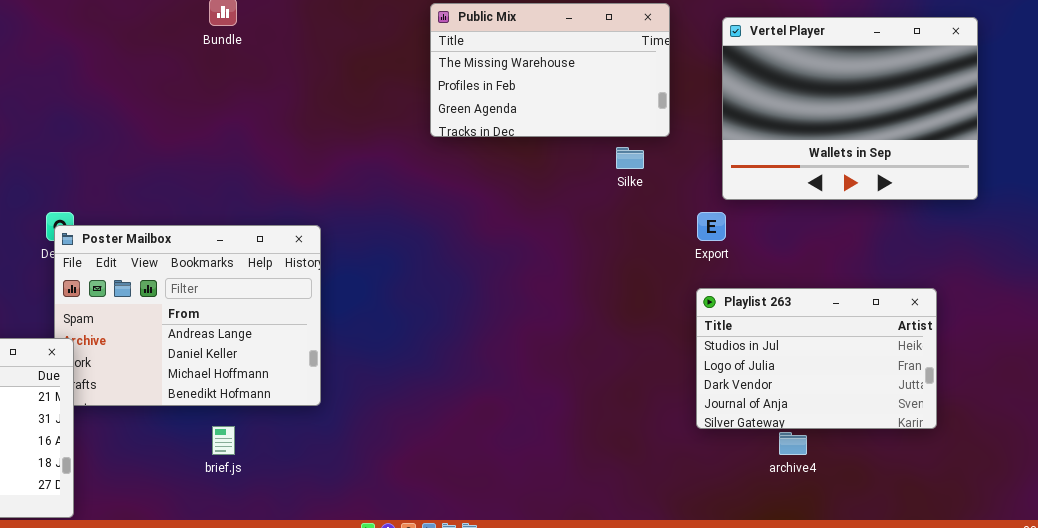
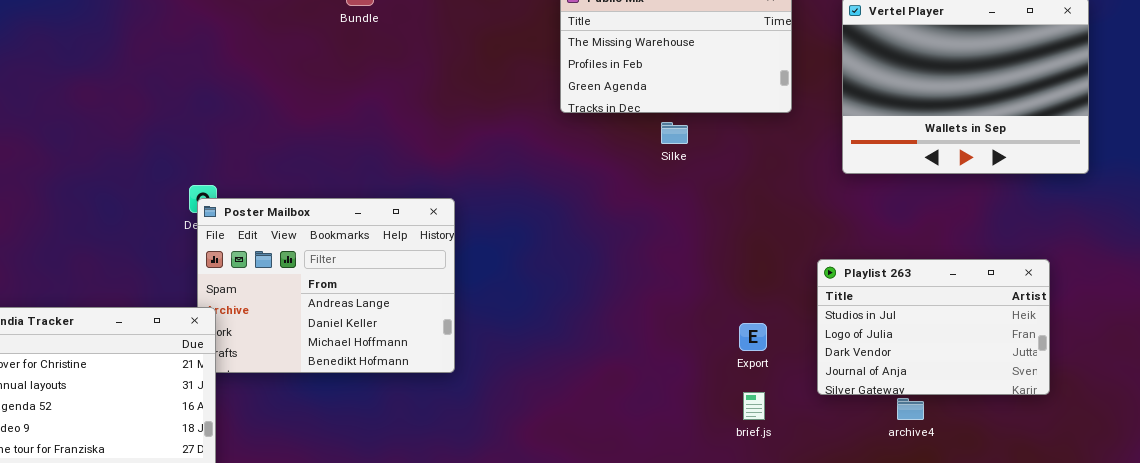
Silke: [616,147,644,169] -> [661,122,688,144], moved
Export: [697,212,726,241] -> [739,323,767,351], moved
brief.js: [212,426,235,455] -> [743,392,765,420], moved

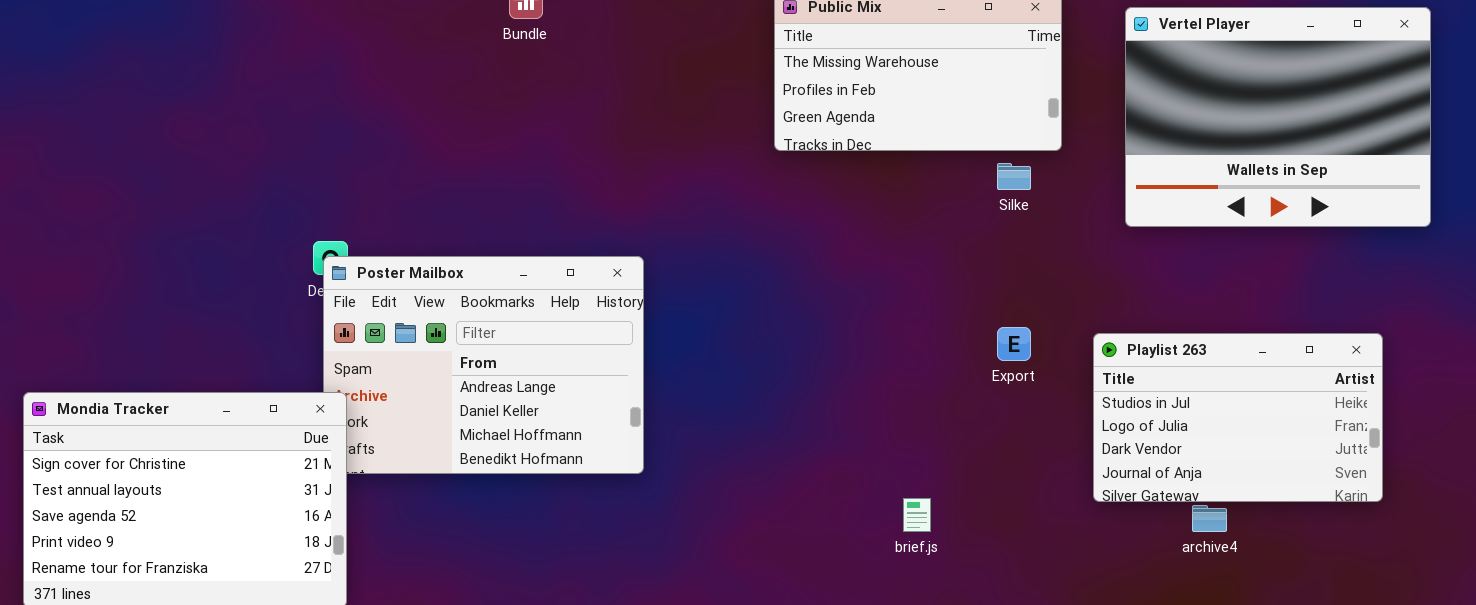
Silke: [661,122,688,144] -> [997,163,1031,190], moved
Export: [739,323,767,351] -> [997,327,1031,361], moved
brief.js: [743,392,765,420] -> [903,498,931,532], moved

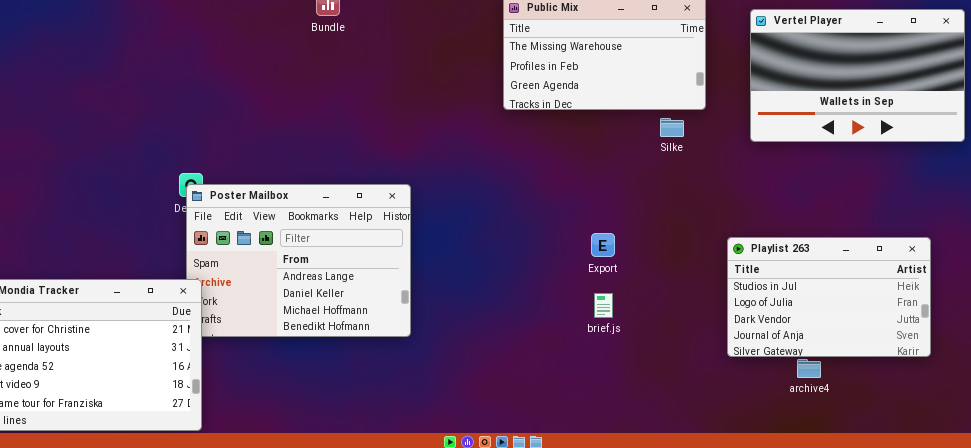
Vertel Player: [1125,7,1431,227] -> [750,9,965,142], resized
Export: [997,327,1031,361] -> [591,233,615,257], moved
brief.js: [903,498,931,532] -> [594,293,613,318], moved

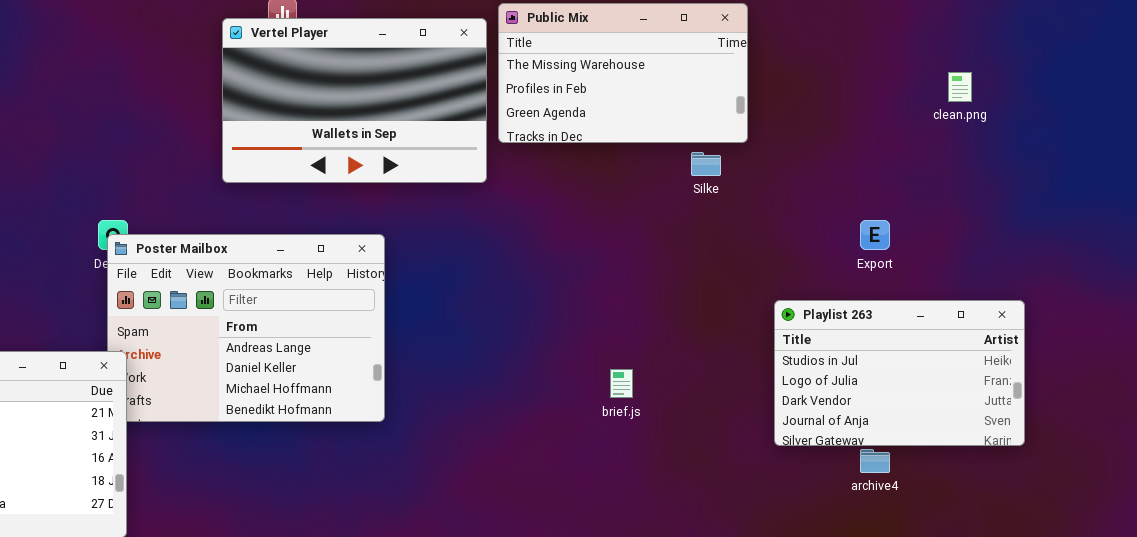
Vertel Player: [750,9,965,142] -> [222,18,487,183], moved
Export: [591,233,615,257] -> [860,220,890,250], moved

